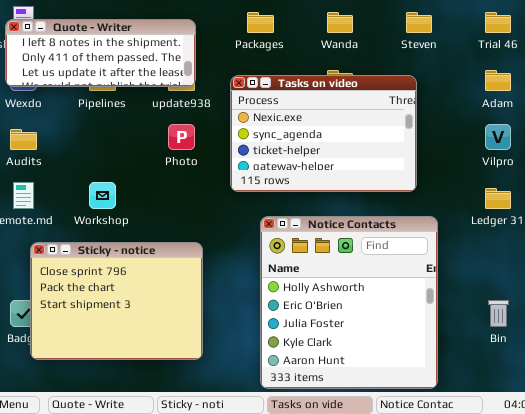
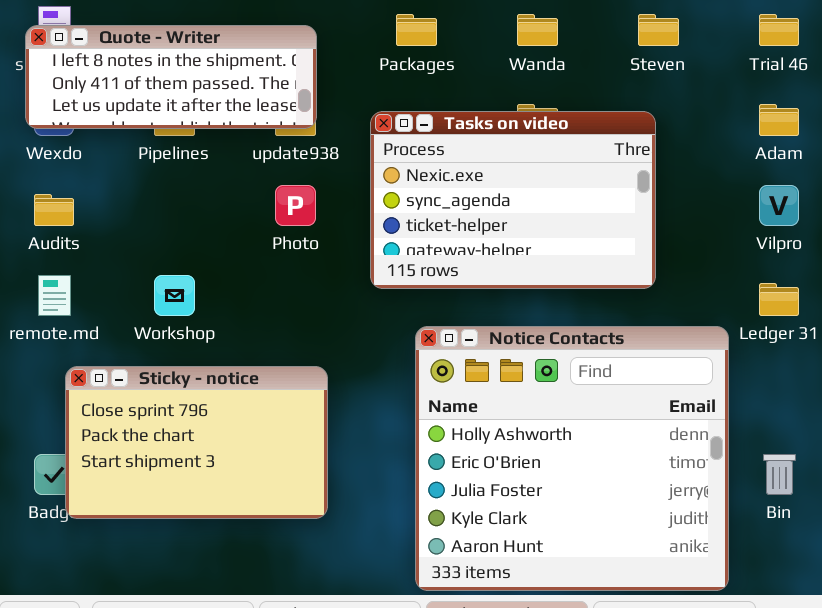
Notice Contacts: [260,216,438,389] -> [415,326,729,591], resized
Sticky - notice: [30,242,203,360] -> [65,366,328,519], resized

